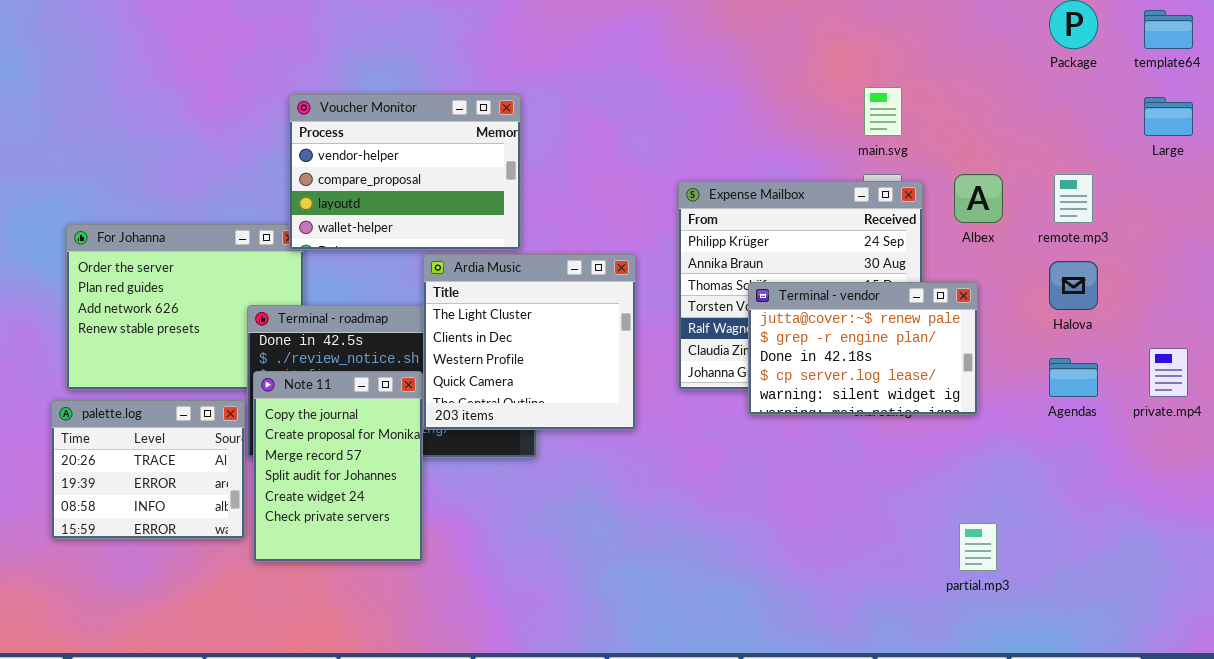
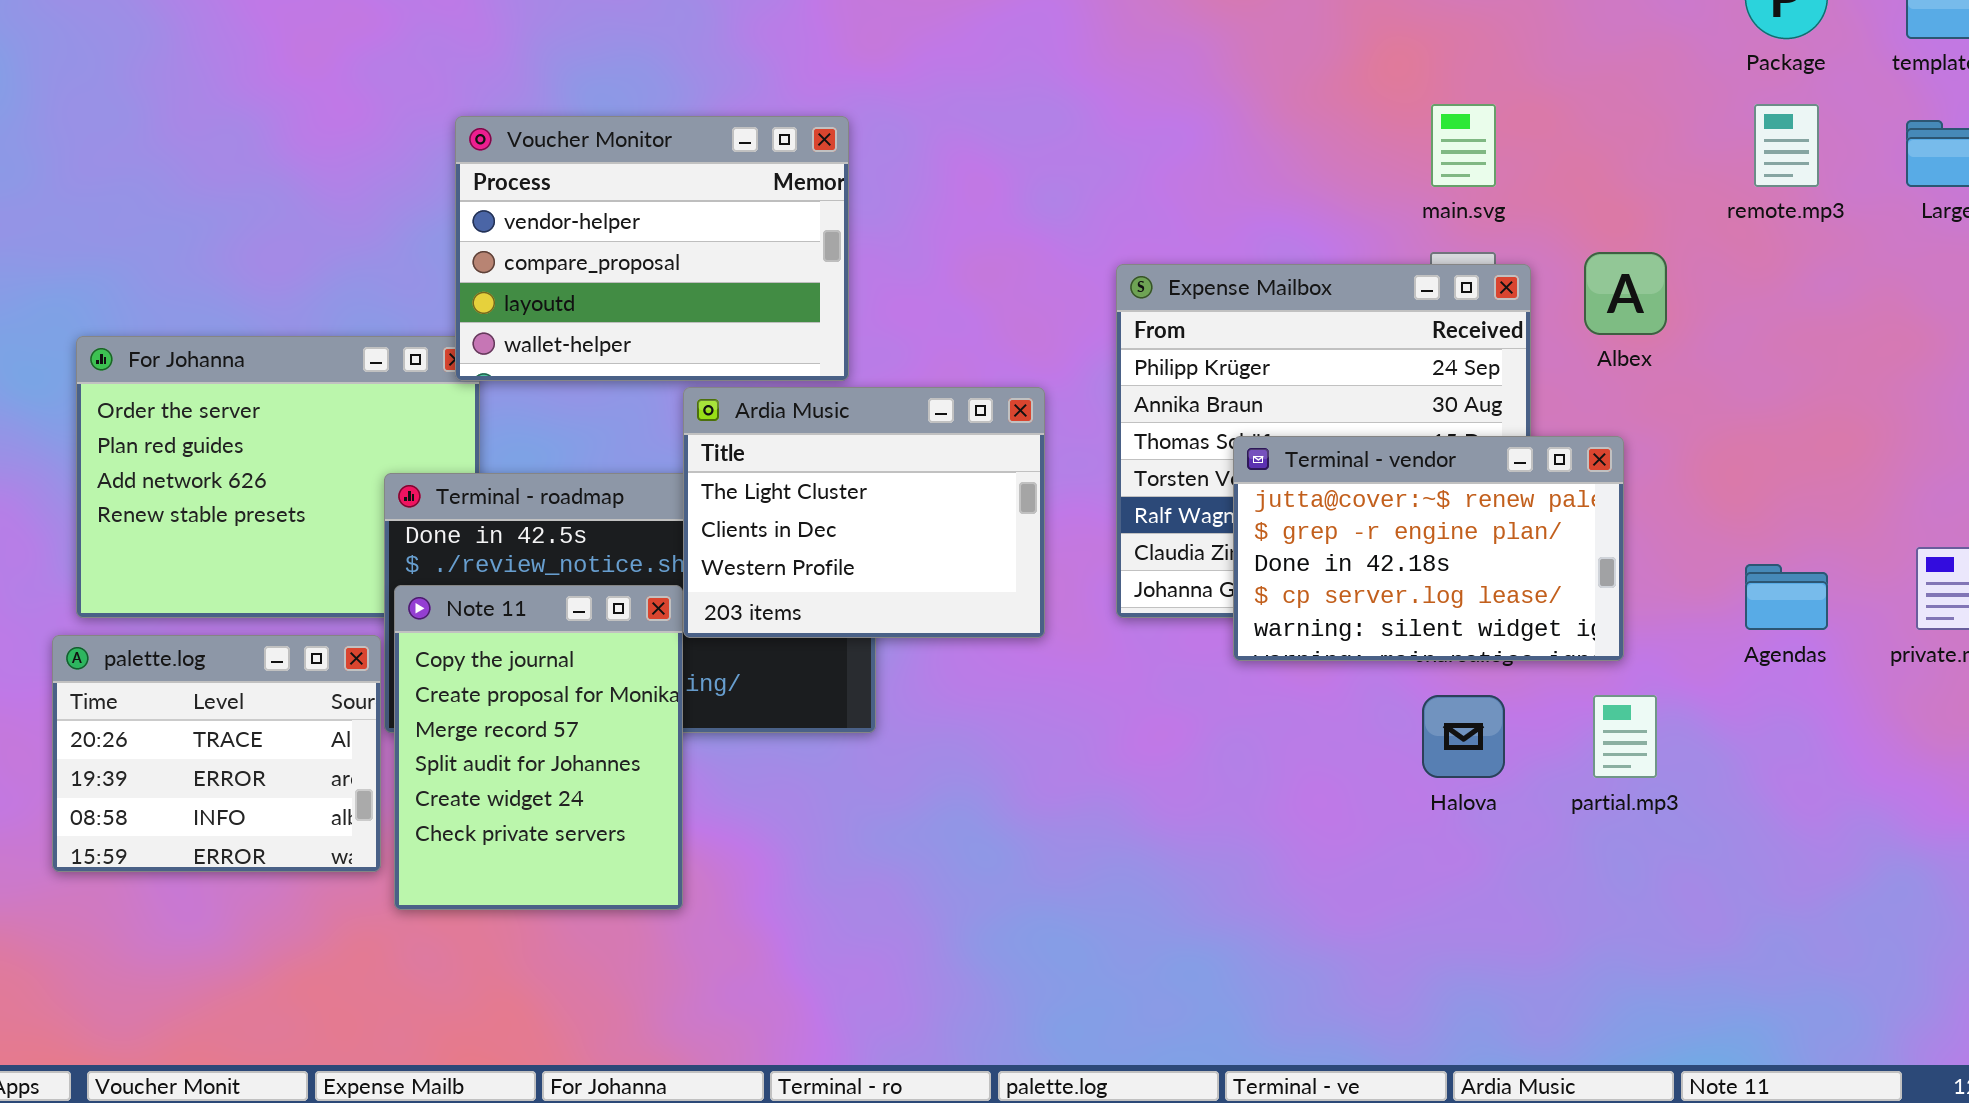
remote.mp3: [1054,174,1093,223] -> [1754,104,1819,187], moved
Ardia Music: [423,254,636,430] -> [683,387,1045,638], resized
Halova: [1049,261,1098,310] -> [1422,695,1505,778], moved
partial.mp3: [959,523,997,571] -> [1593,695,1657,778], moved

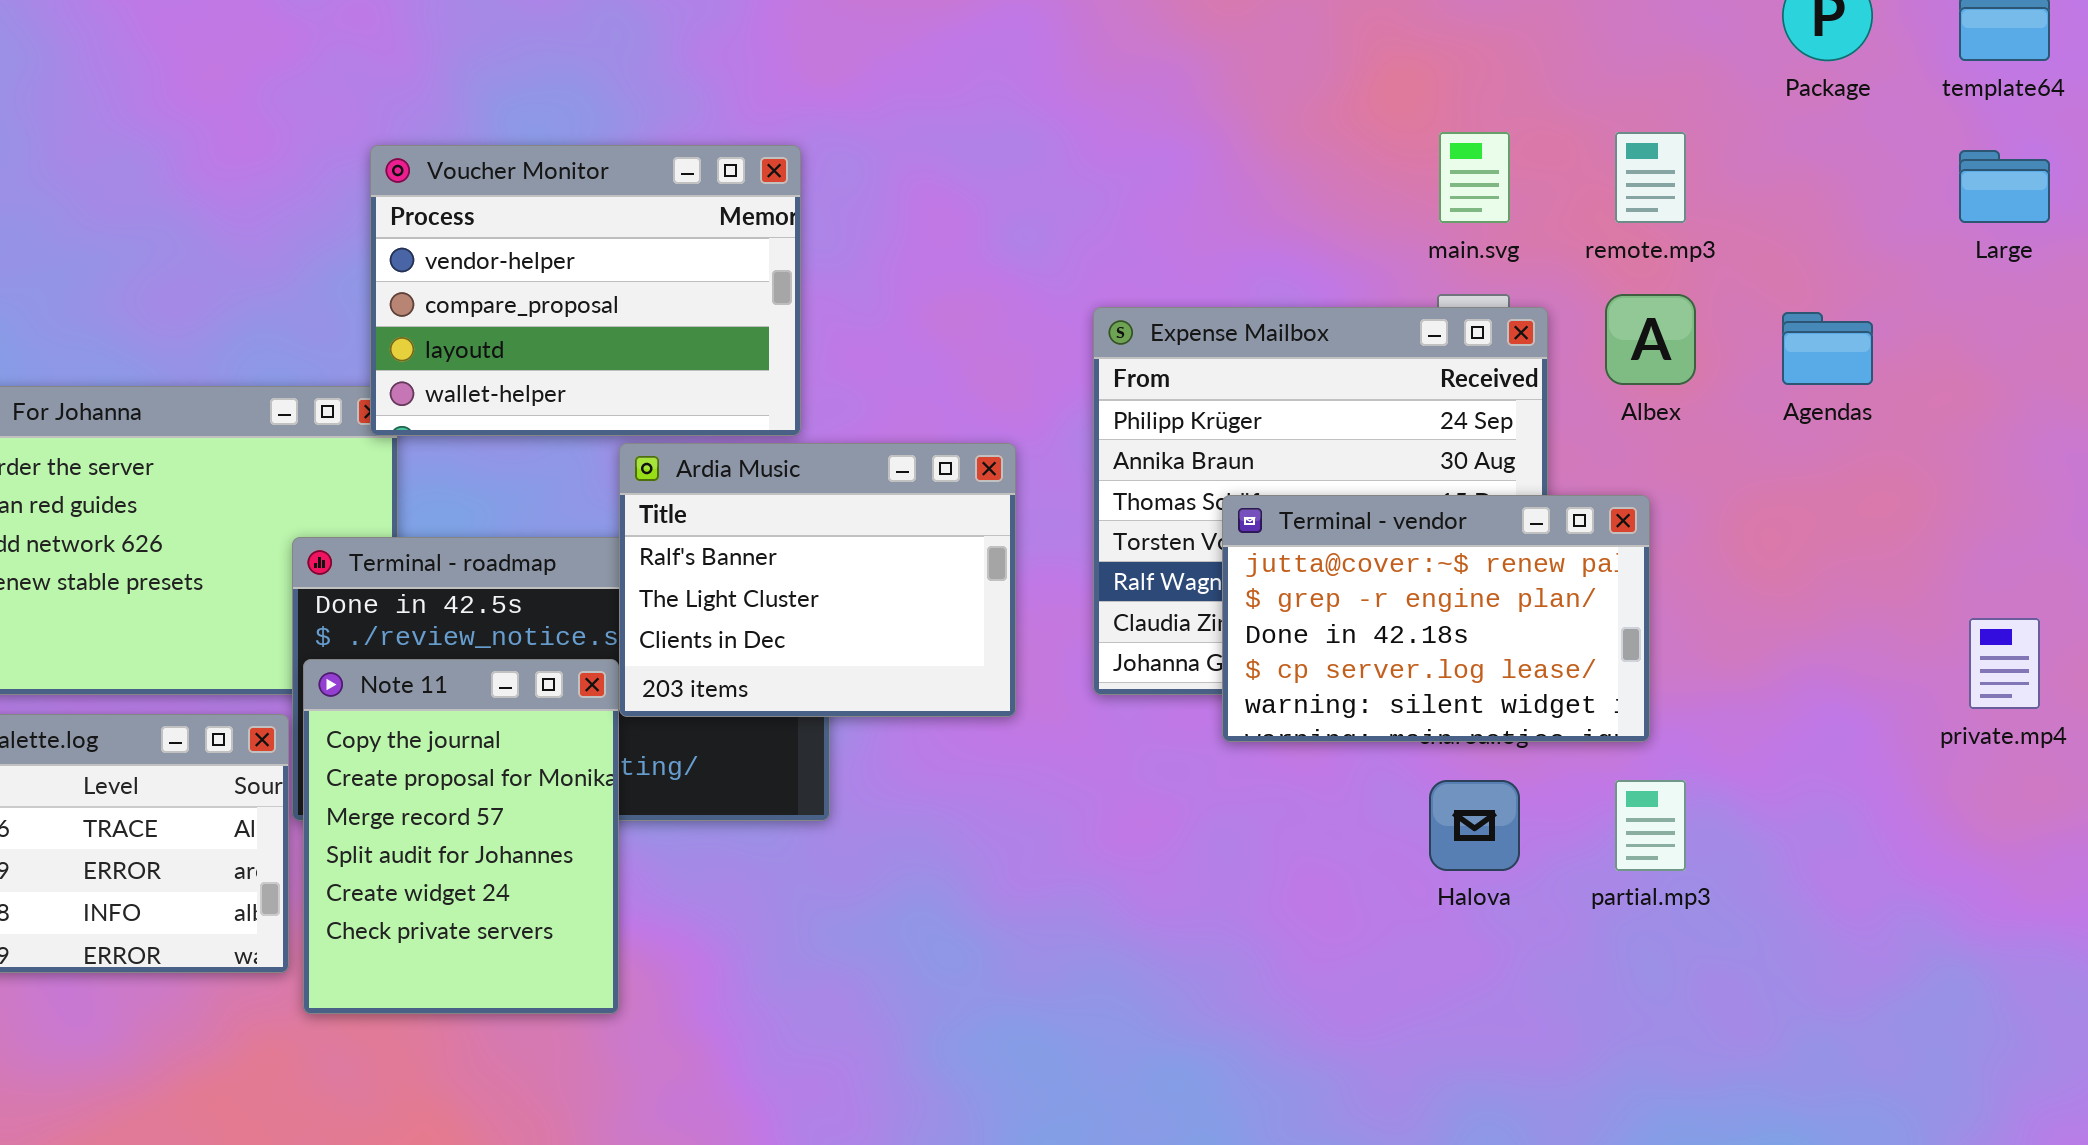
remote.mp3: [1754,104,1819,187] -> [1615,132,1686,223], moved
Ardia Music: [683,387,1045,638] -> [619,443,1016,717], scrolled up 1 row
Agendas: [1745,564,1828,630] -> [1782,312,1873,385], moved

